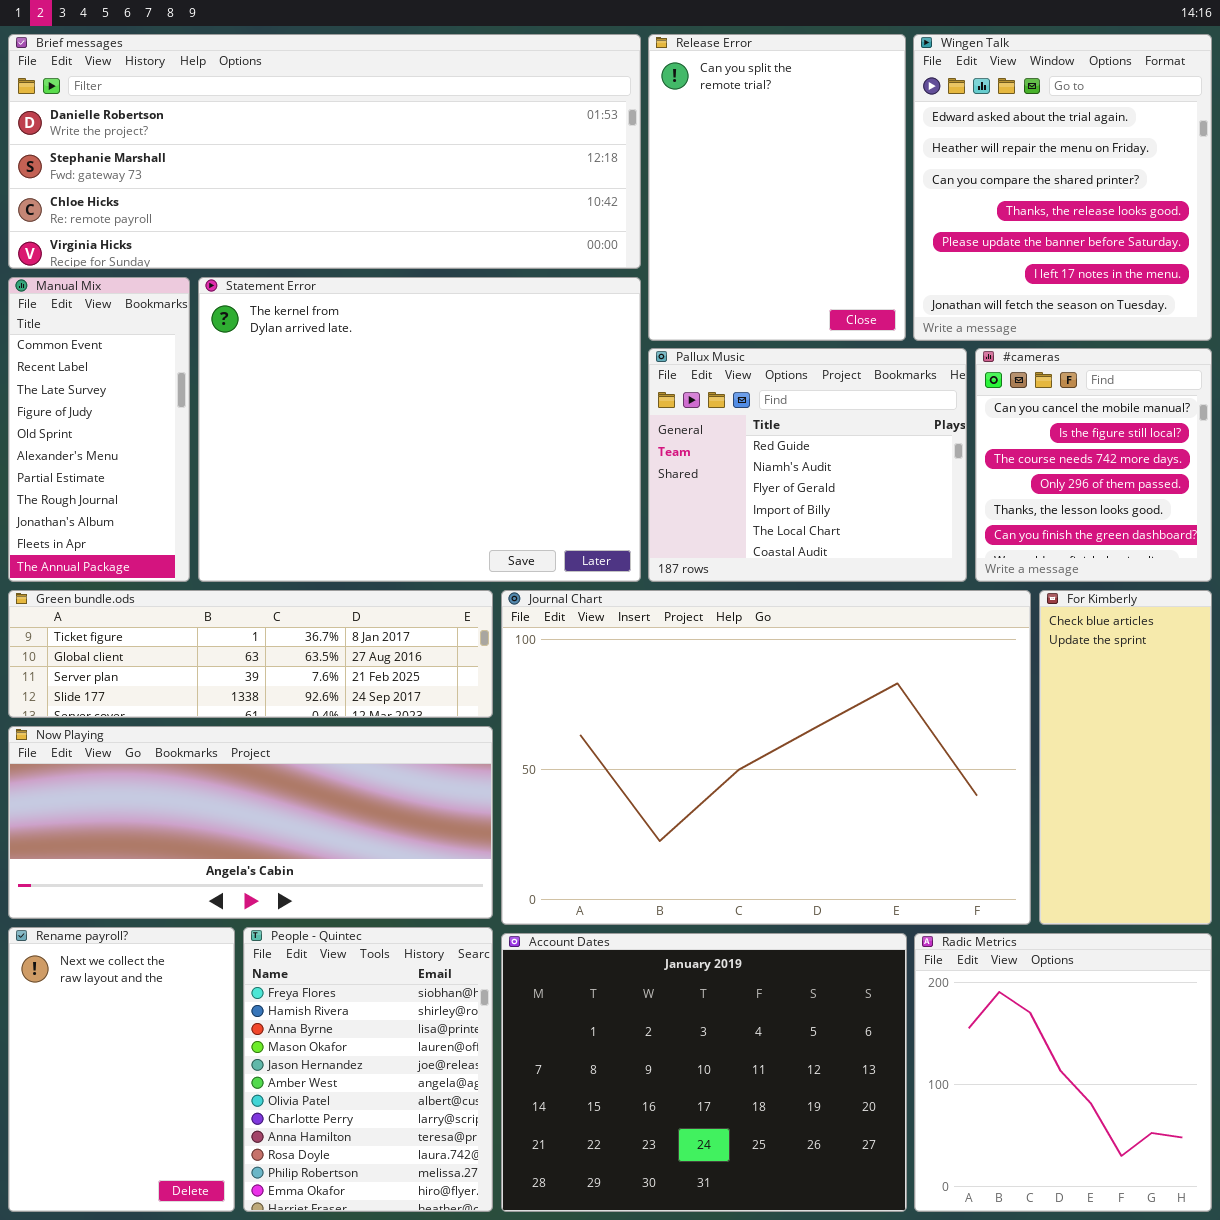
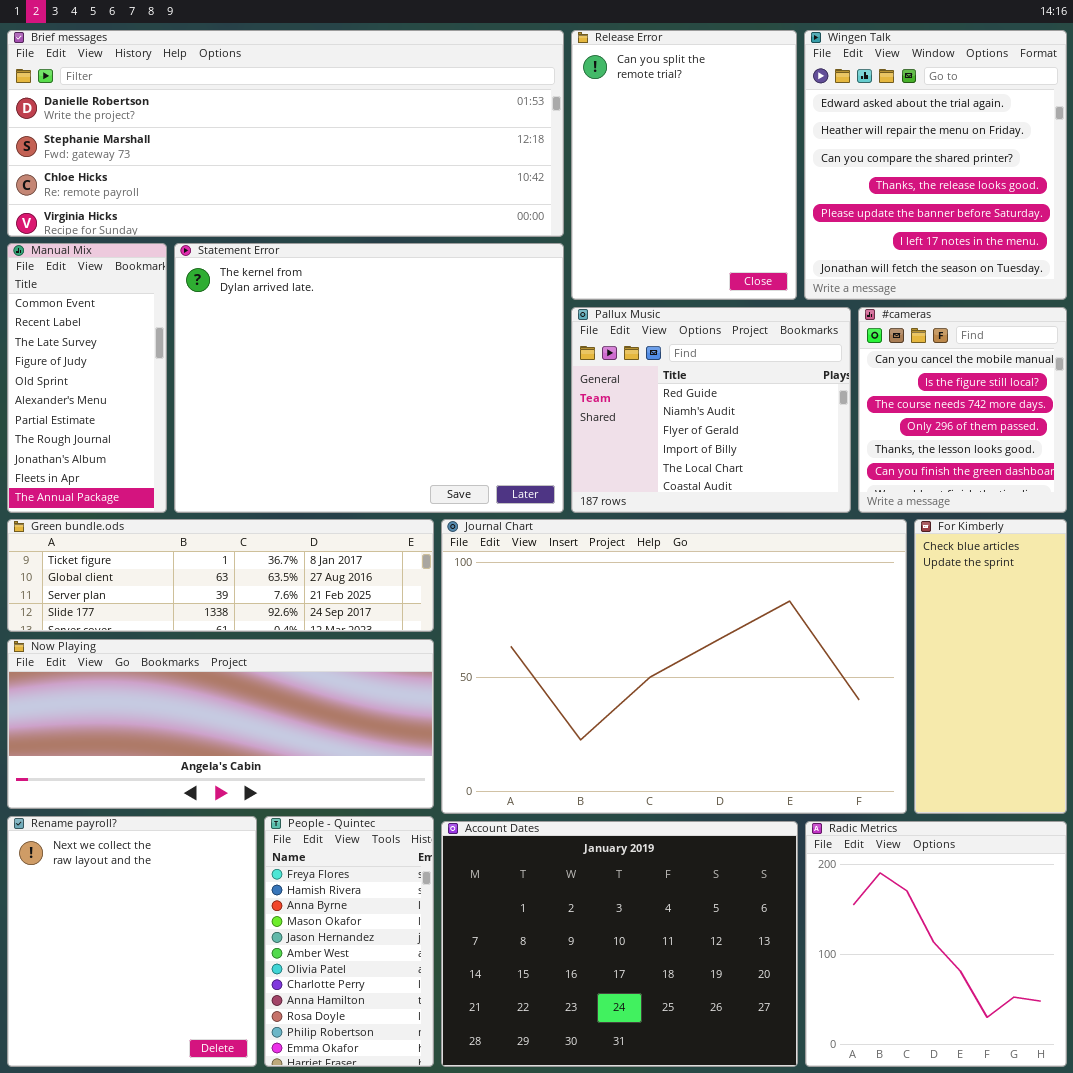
Rename payroll?: [8,927,235,1212] -> [7,816,257,1067], resized
People - Quintec: [243,927,493,1212] -> [264,816,434,1067], resized

